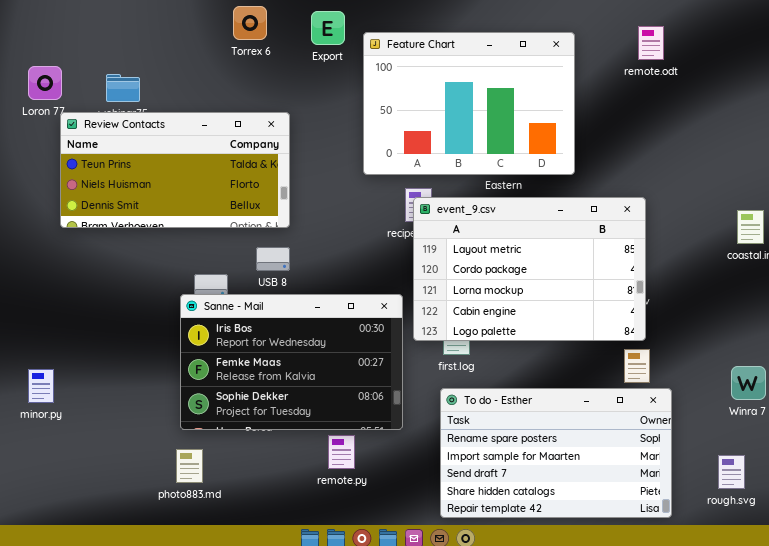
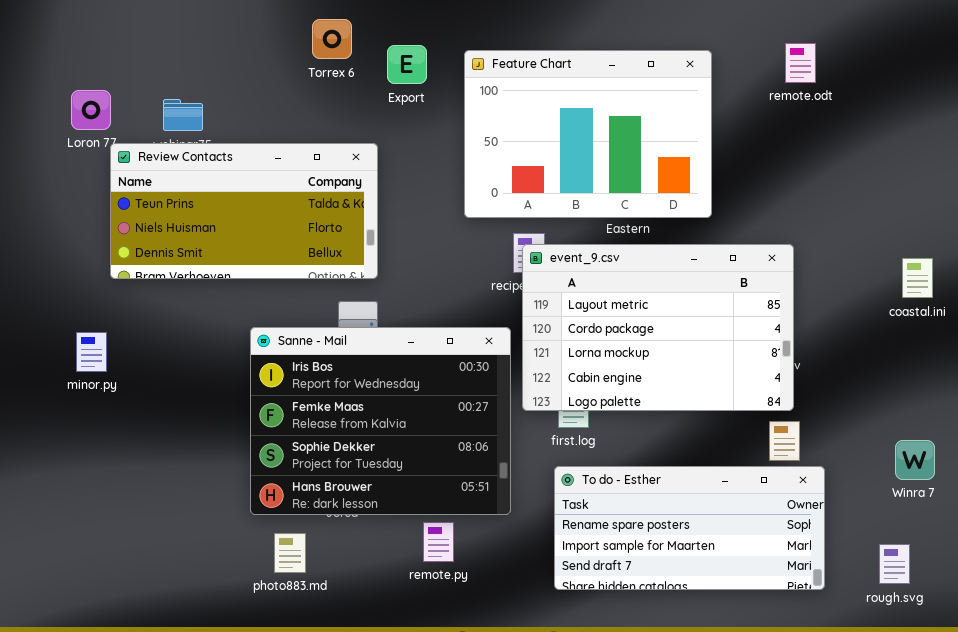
Export: [311,11,345,45] -> [387,45,427,84], moved
Sanne - Mail: [180,294,403,430] -> [250,327,511,515], resized
minor.py: [28,369,54,403] -> [76,332,107,372], moved
To do - Esther: [440,388,672,518] -> [554,466,825,590], resized
photo883.md: [176,449,203,483] -> [274,533,306,573], moved

